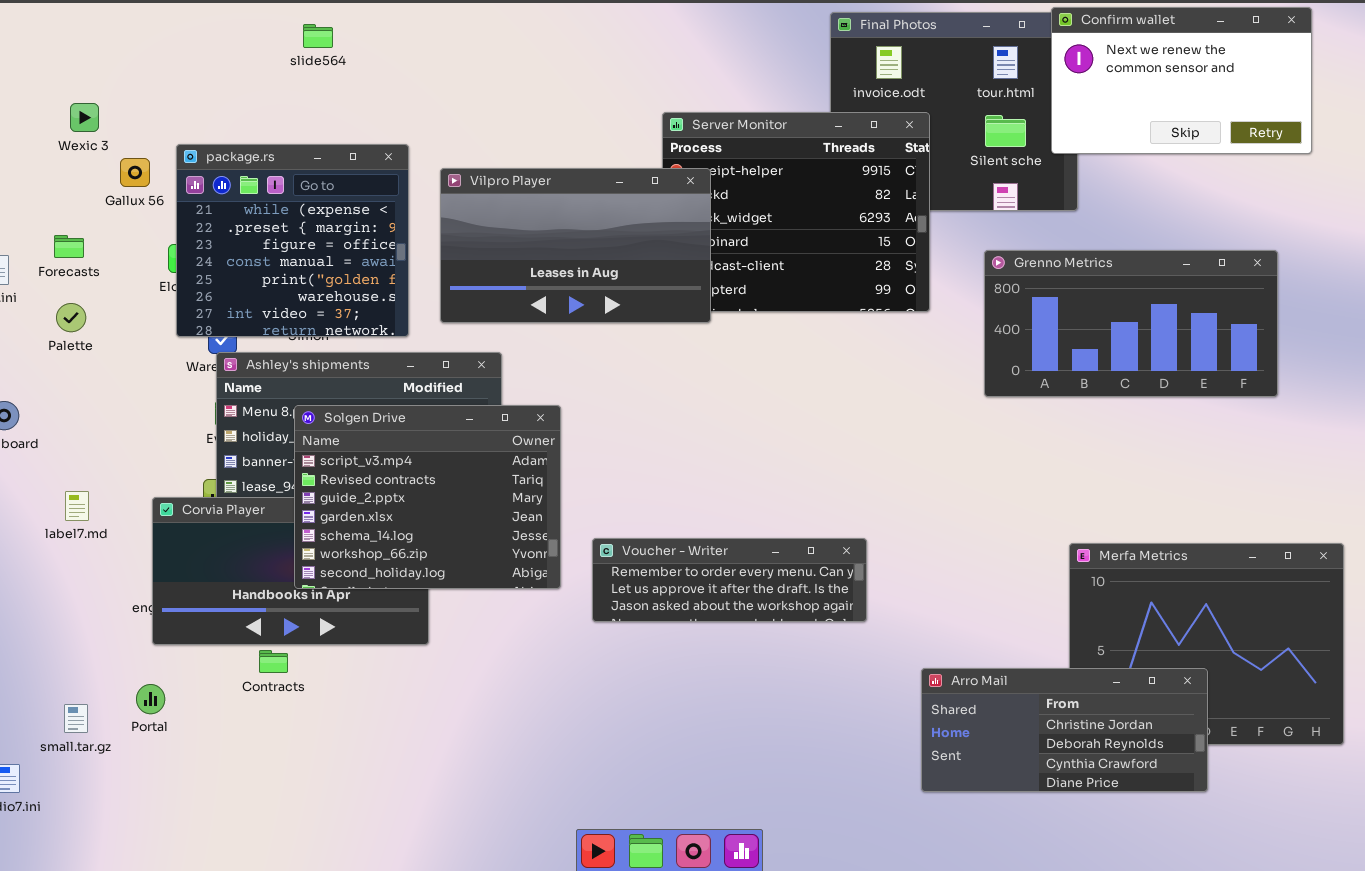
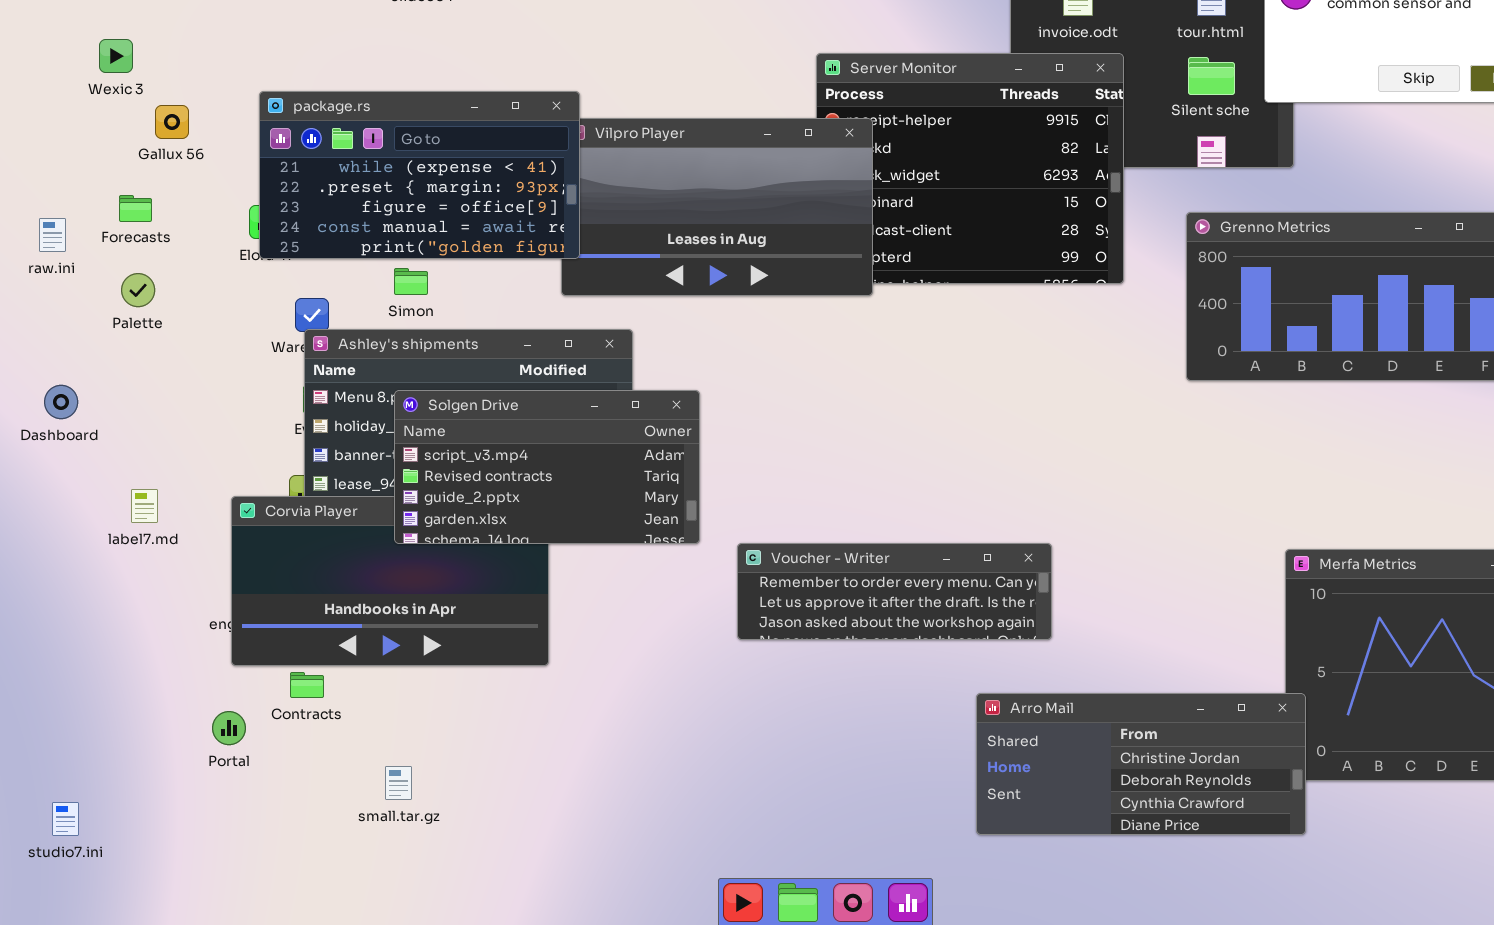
Wexic 3: [70,103,99,132] -> [99,39,133,73], moved
package.rs: [176,144,409,337] -> [259,91,580,259], resized
Gallux 56: [120,158,150,187] -> [155,105,189,139], moved
Solgen Drive: [294,405,561,589] -> [394,390,700,544], resized
Contracts: [259,650,288,673] -> [290,672,324,698], moved
Arro Mail: [921,668,1208,792] -> [976,693,1306,835], moved
small.tar.gz: [64,704,88,733] -> [385,766,412,800], moved

